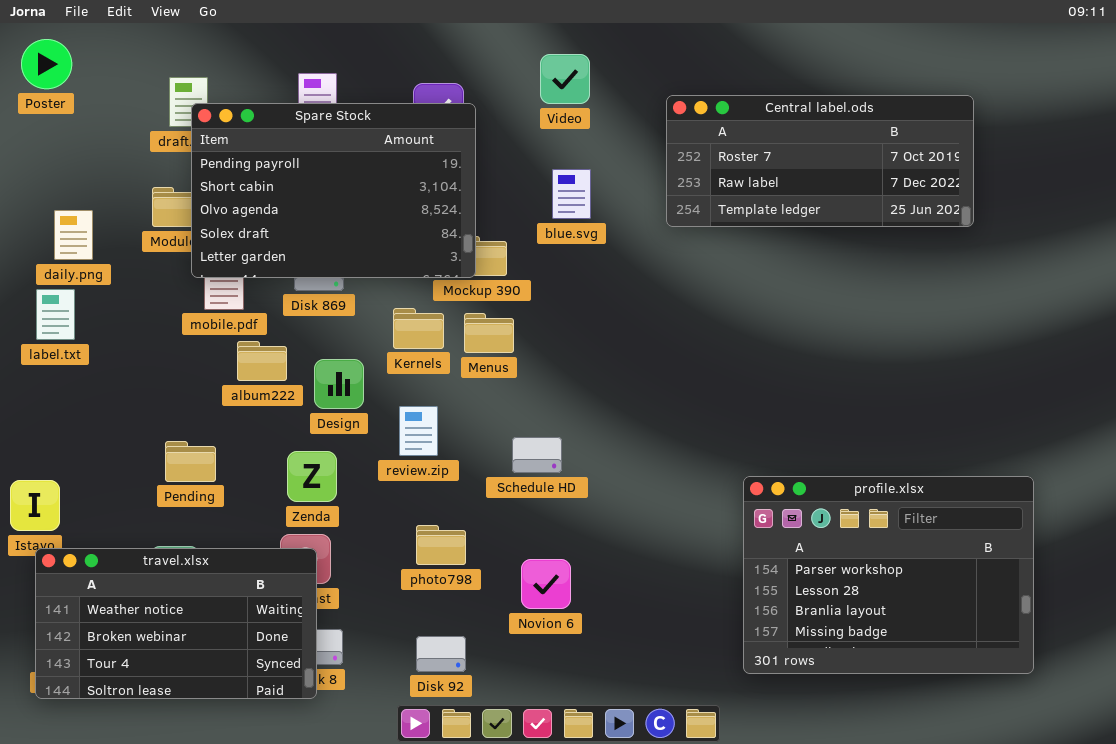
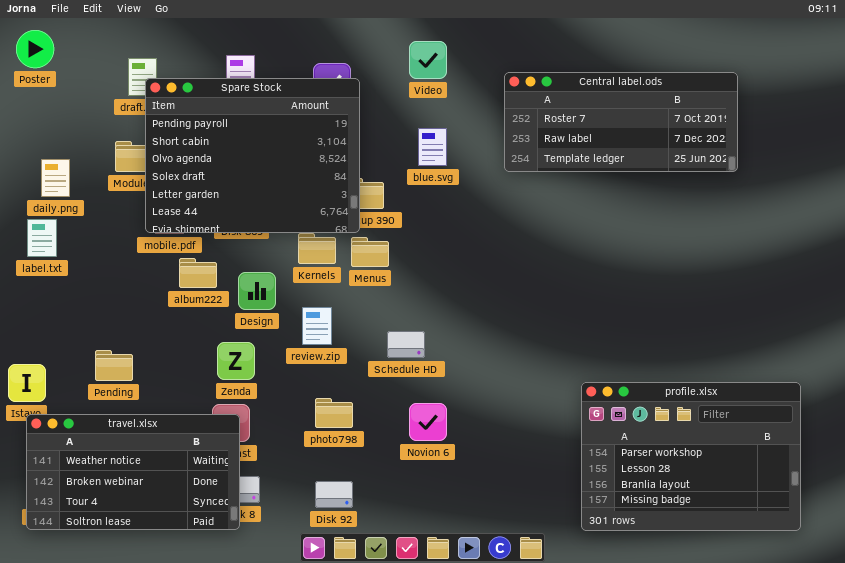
Spare Stock: [191,103,476,278] -> [145,78,360,233], resized
Pending: [165,441,216,482] -> [95,350,133,381], moved
profile.xlsx: [743,476,1034,674] -> [581,382,801,531], moved
Novion 6: [521,559,571,609] -> [409,403,447,441], moved

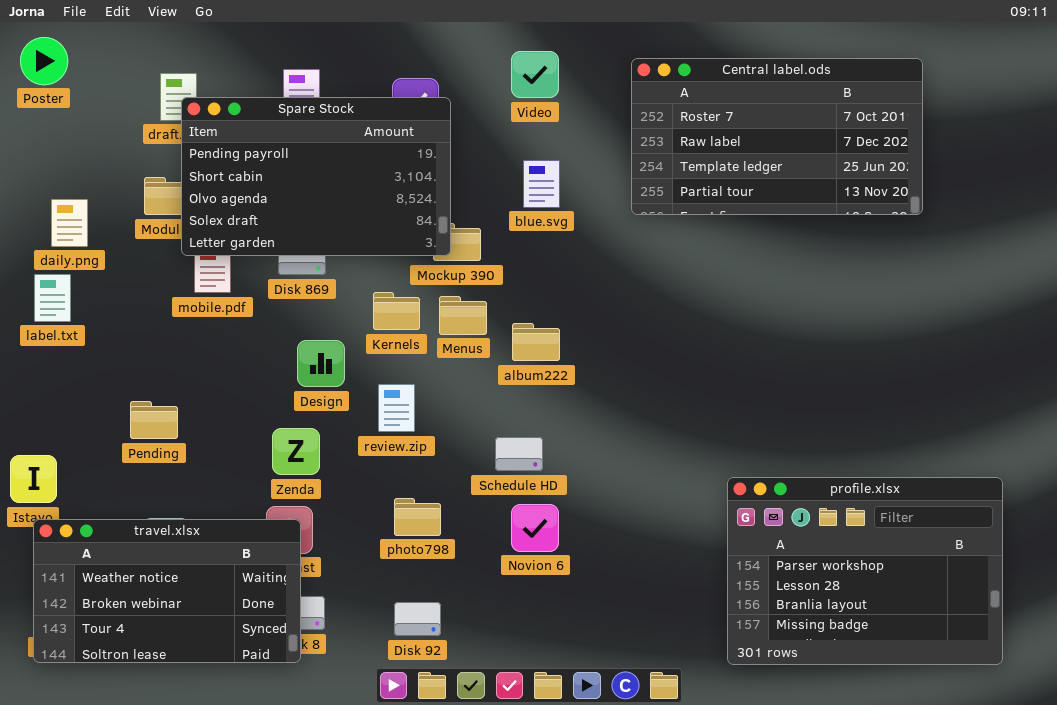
Central label.ods: [504,72,738,172] -> [631,58,923,215], resized
Spare Stock: [145,78,360,233] -> [181,97,451,256], resized
album222: [179,258,217,288] -> [512,323,560,361], moved
Schedule HD: [387,331,425,358] -> [495,437,543,471], moved
Pending: [95,350,133,381] -> [130,401,178,439], moved

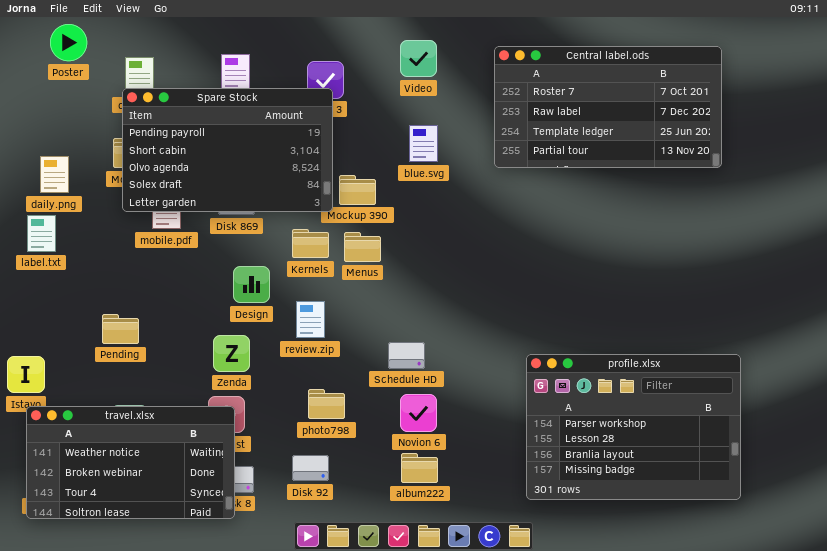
Poster: [20,37,68,85] -> [50,24,87,61], moved
Spare Stock: [181,97,451,256] -> [122,88,333,212], moved
album222: [512,323,560,361] -> [401,453,438,483], moved
profile.xlsx: [727,477,1003,665] -> [526,354,741,500], moved
Disk 92: [394,602,441,636] -> [292,455,329,481], moved

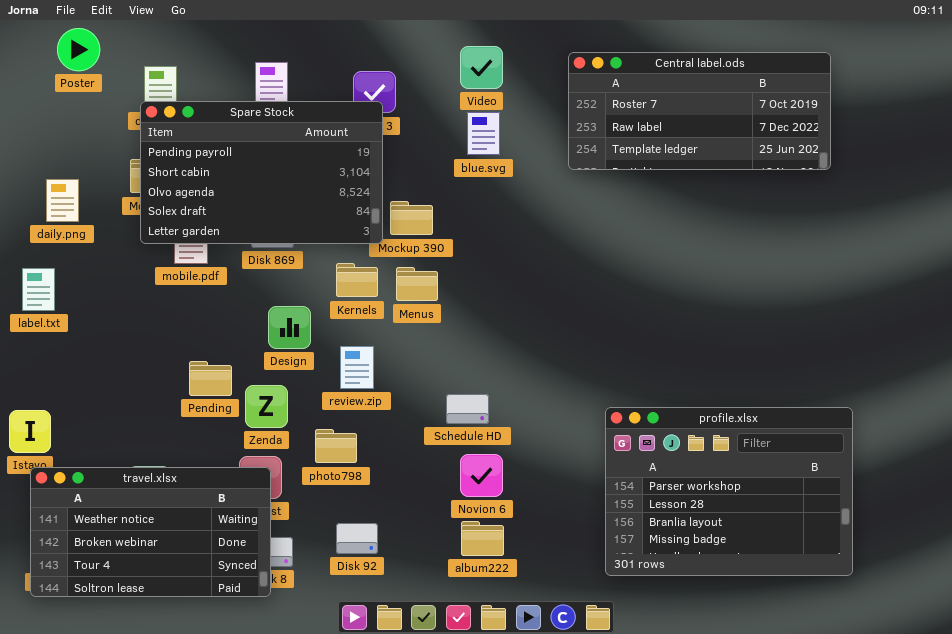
Central label.ods: [494,46,722,168] -> [568,52,831,170], resized
blue.svg: [409,125,438,162] -> [467,112,500,155], moved
label.txt: [27,215,56,252] -> [22,268,55,311], moved
Pending: [102,314,139,344] -> [189,361,232,396], moved
photo798: [308,389,345,419] -> [315,429,357,463], moved

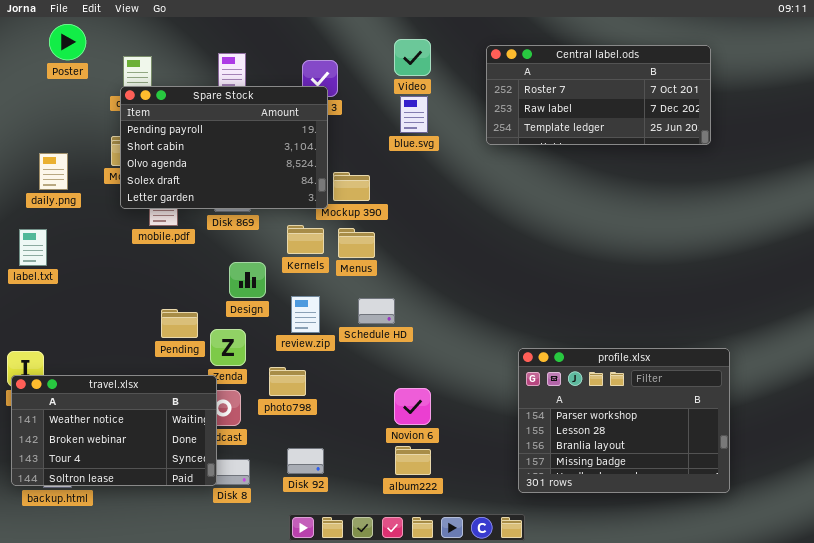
Schedule HD: [446,394,489,424] -> [358,298,395,324], moved
travel.xlsx: [30,467,271,597] -> [11,375,217,486], moved

